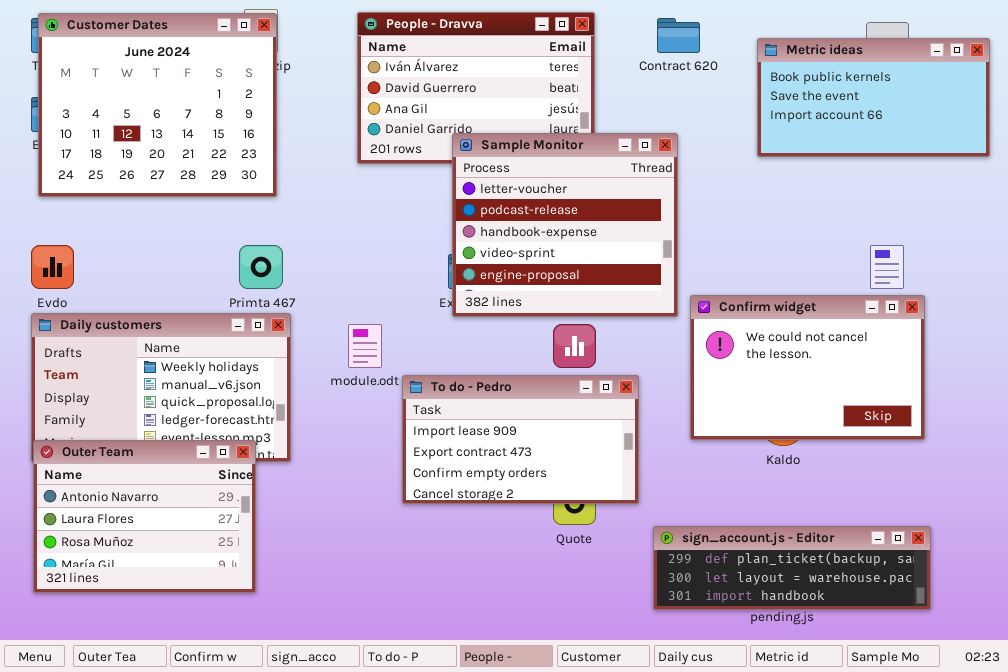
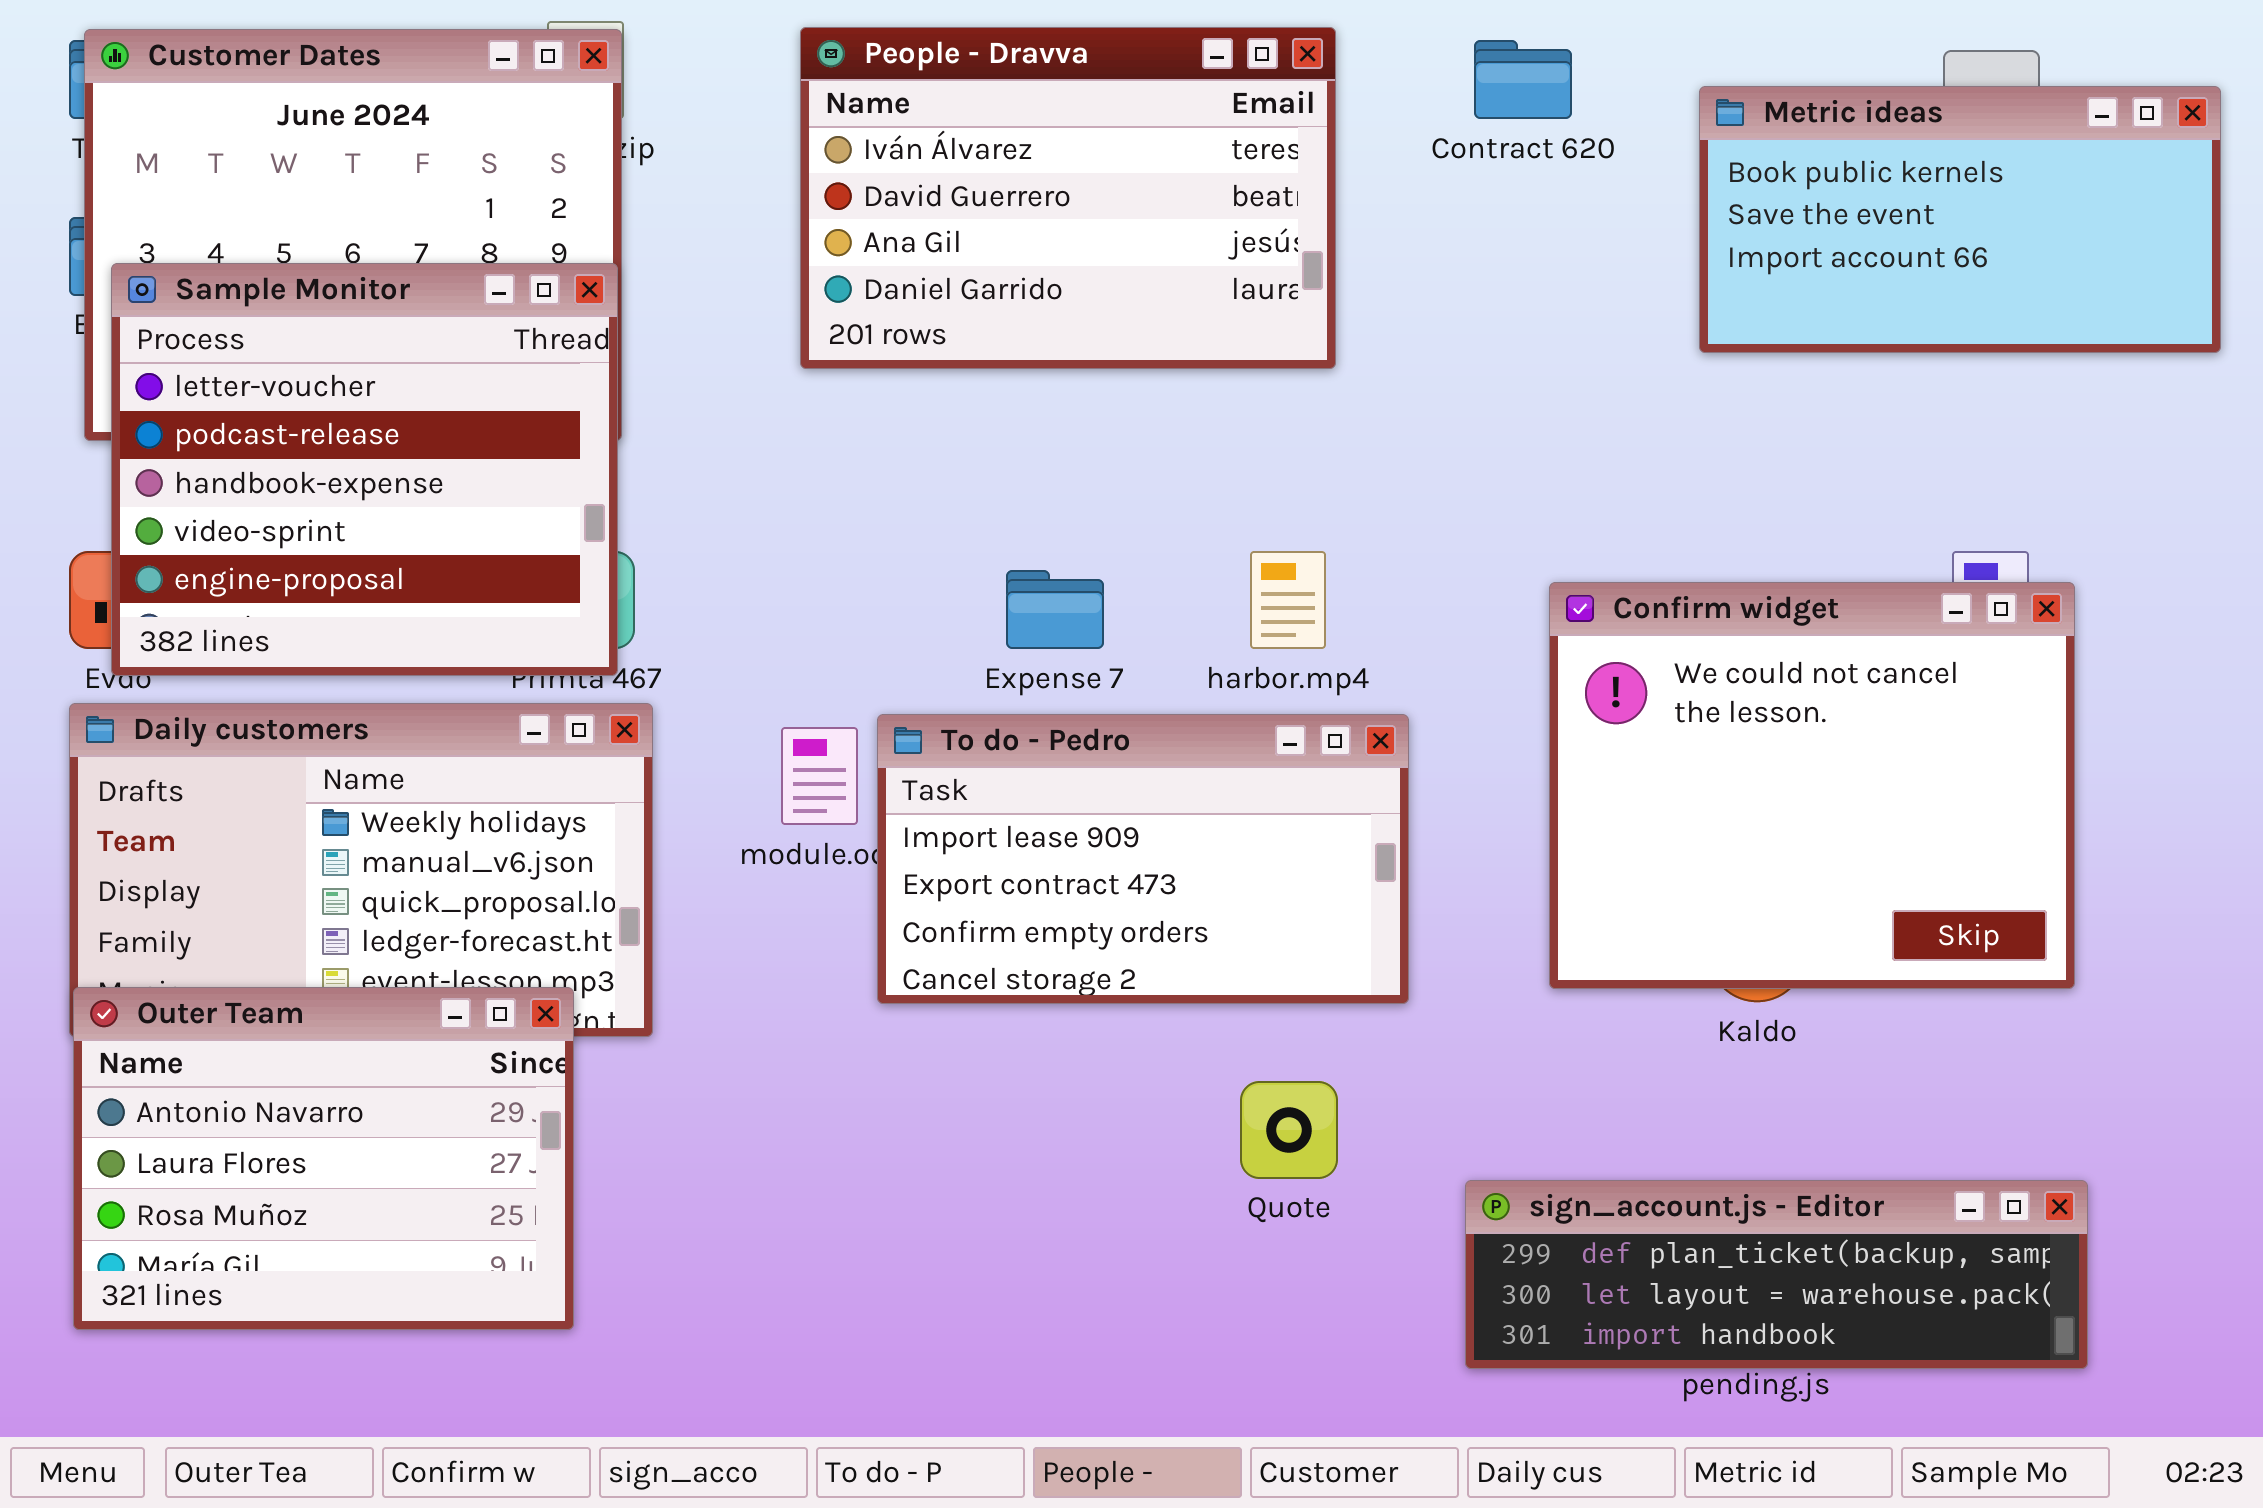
Sample Monitor: [452,133,678,317] -> [111,263,618,676], moved
Confirm widget: [690,295,925,440] -> [1549,582,2075,989], resized
To do - Pedro: [402,375,639,504] -> [877,714,1409,1004], moved

